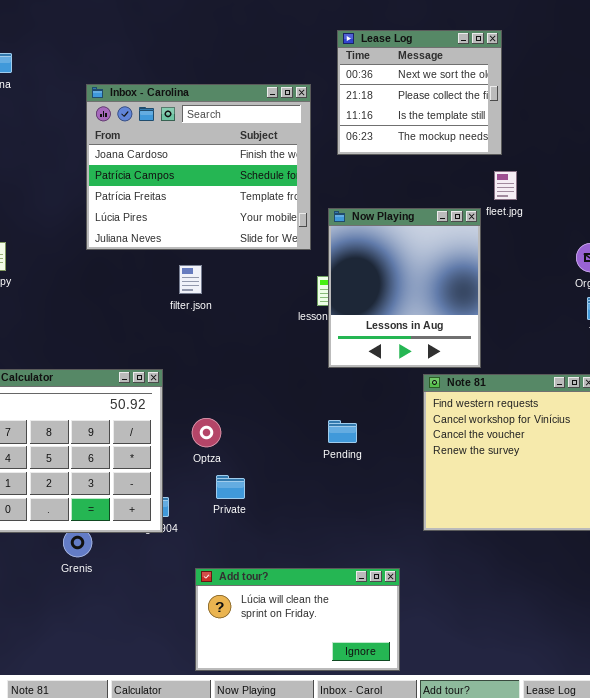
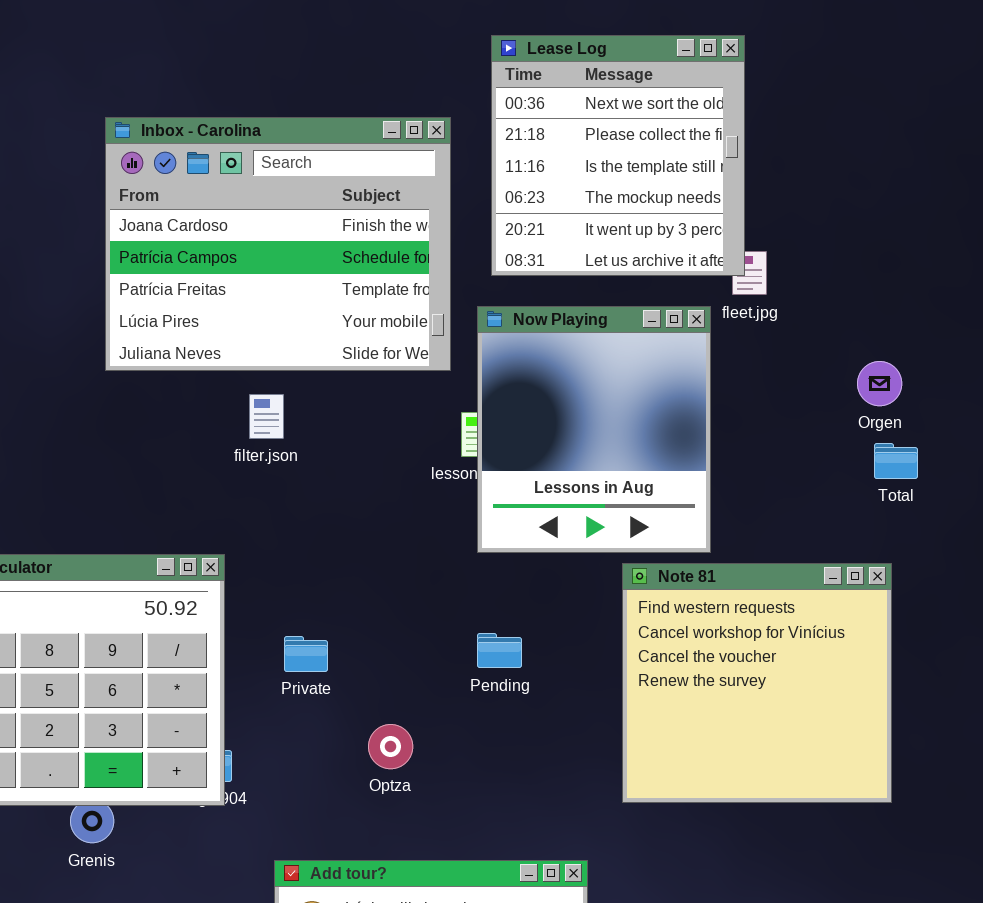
Lease Log: [337,30,502,155] -> [491,35,745,276], resized
Optza: [192,418,221,447] -> [368,724,413,769], moved
Private: [216,475,245,499] -> [284,636,328,672], moved

